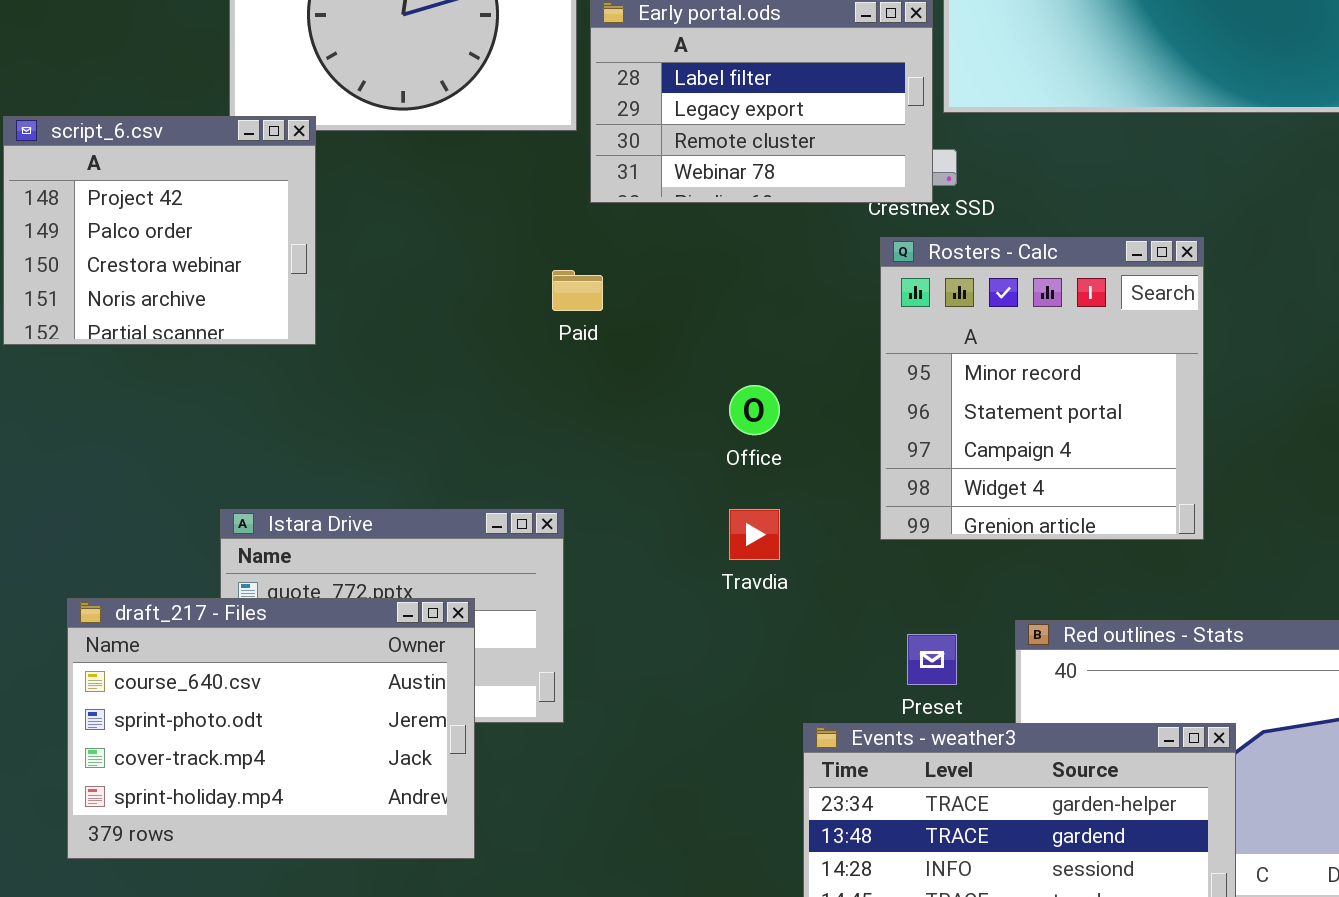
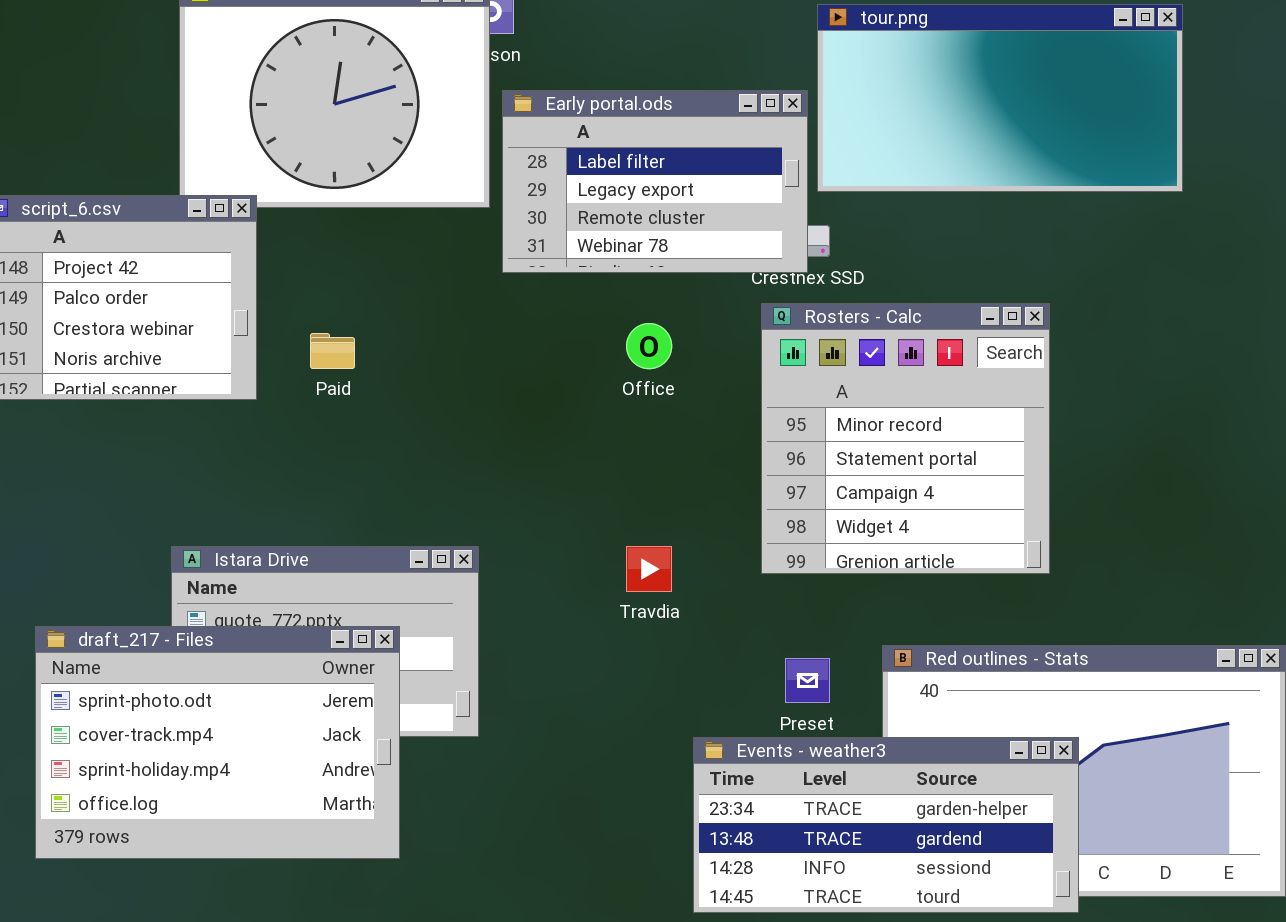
Paid: [552,270,603,311] -> [310,333,355,369], moved
Office: [729,385,780,435] -> [626,323,672,369], moved
draft_217 - Files: [67,598,475,859] -> [35,626,400,859], scrolled down 1 row

